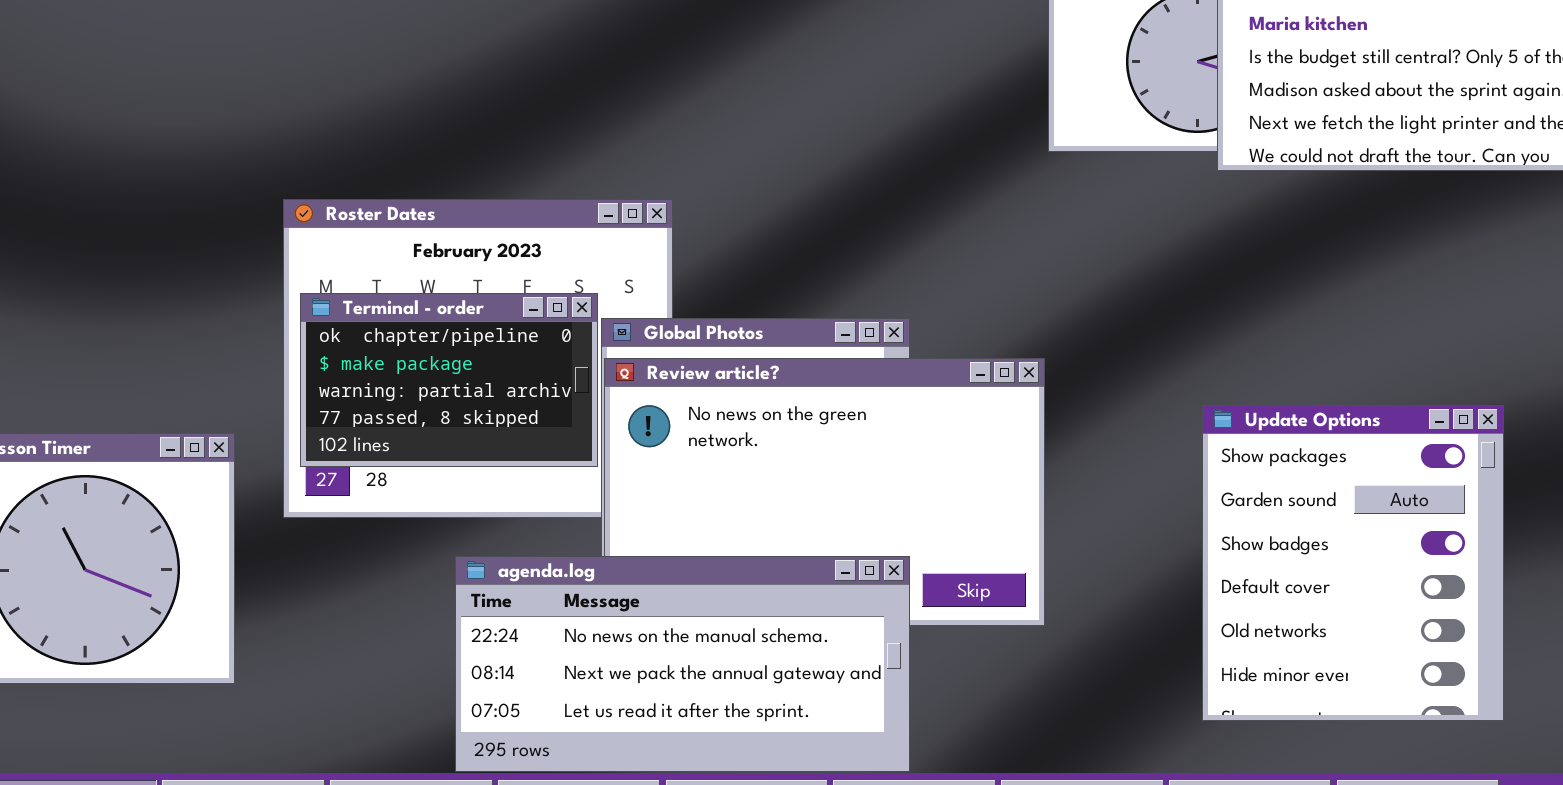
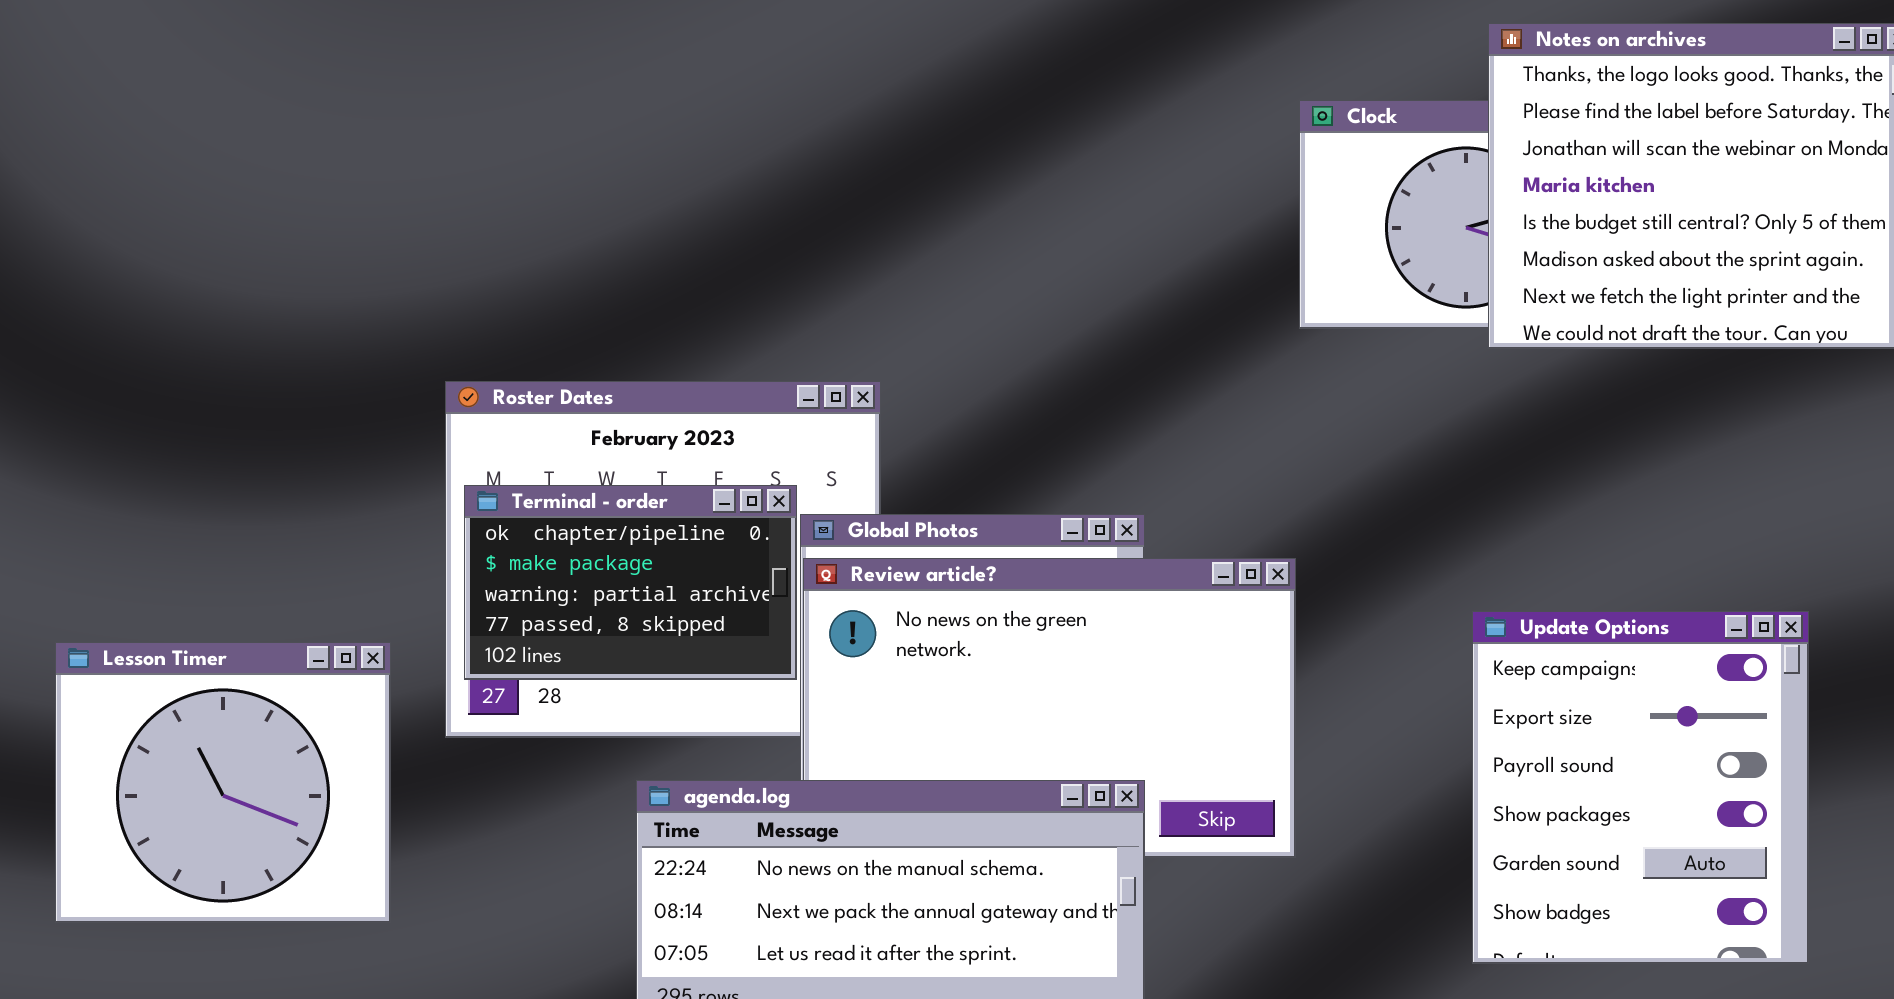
Update Options: [1202,405,1504,721] -> [1472,611,1809,964], scrolled up 3 rows

